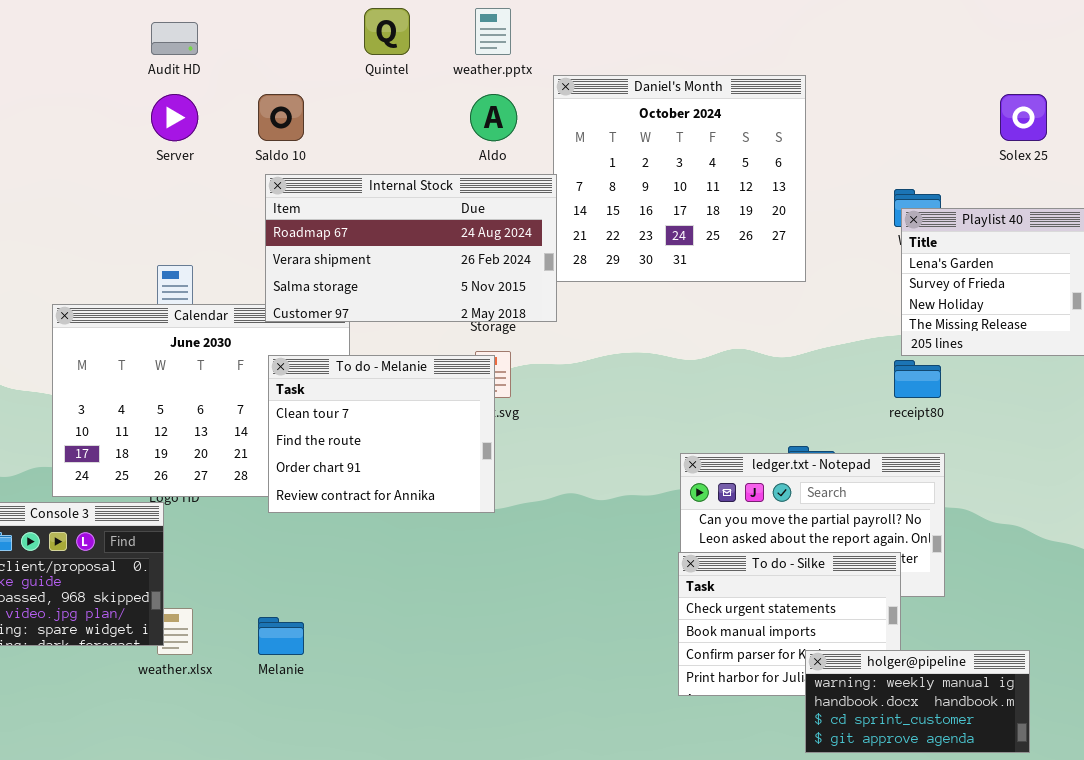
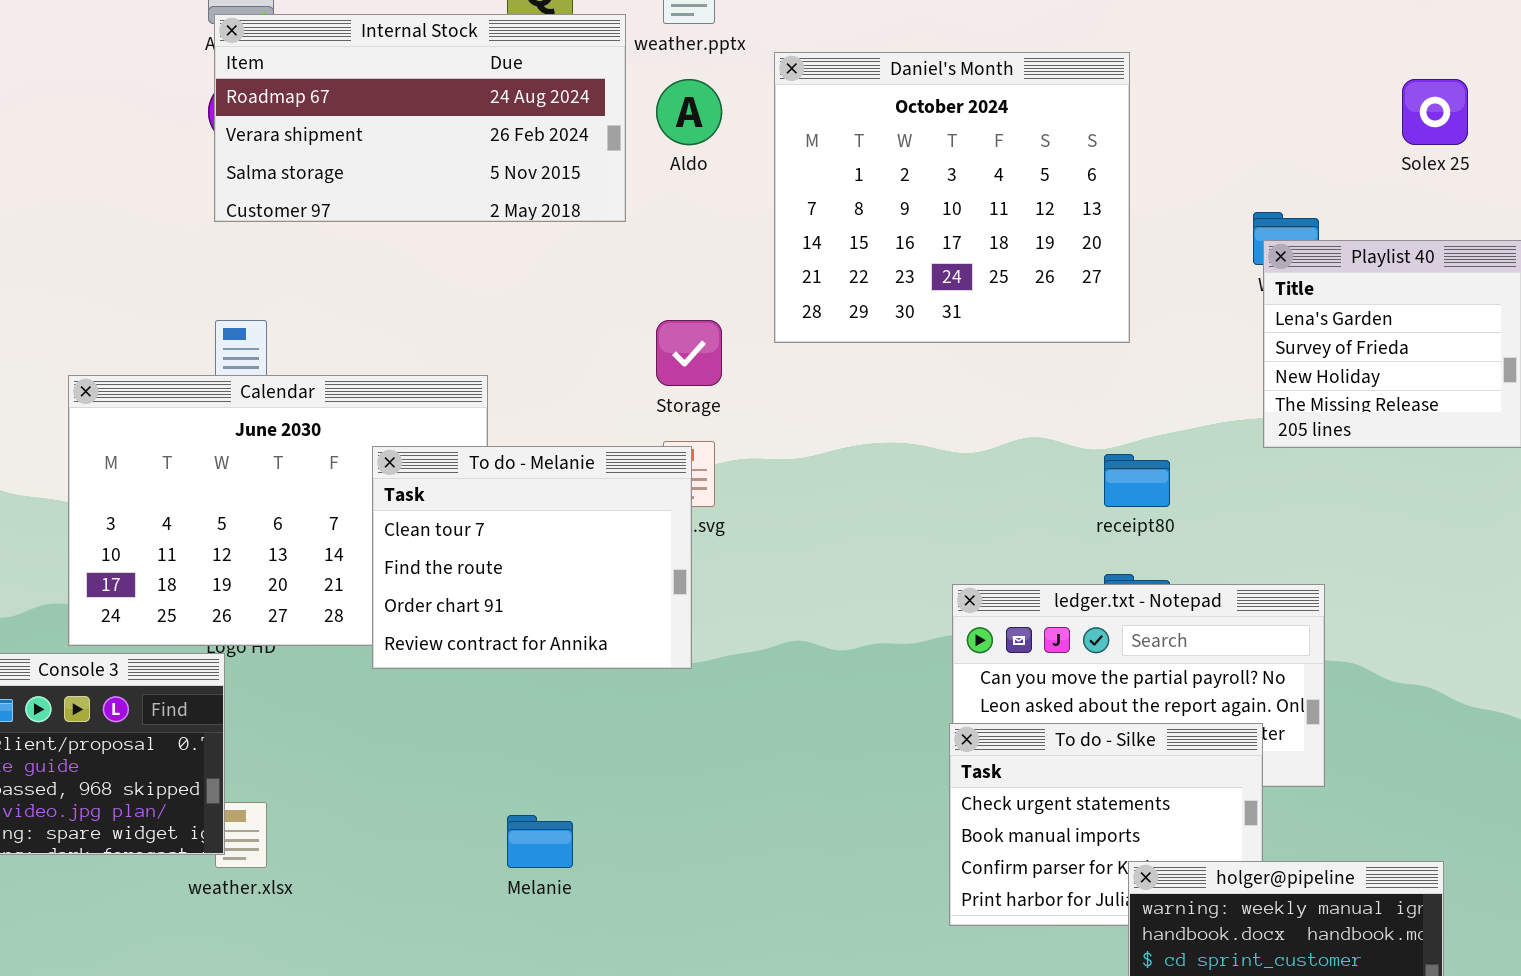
Internal Stock: [265,174,557,322] -> [214,14,626,222], moved
receipt80: [894,360,941,398] -> [1104,454,1170,507], moved
Melanie: [258,617,304,655] -> [507,815,573,868], moved

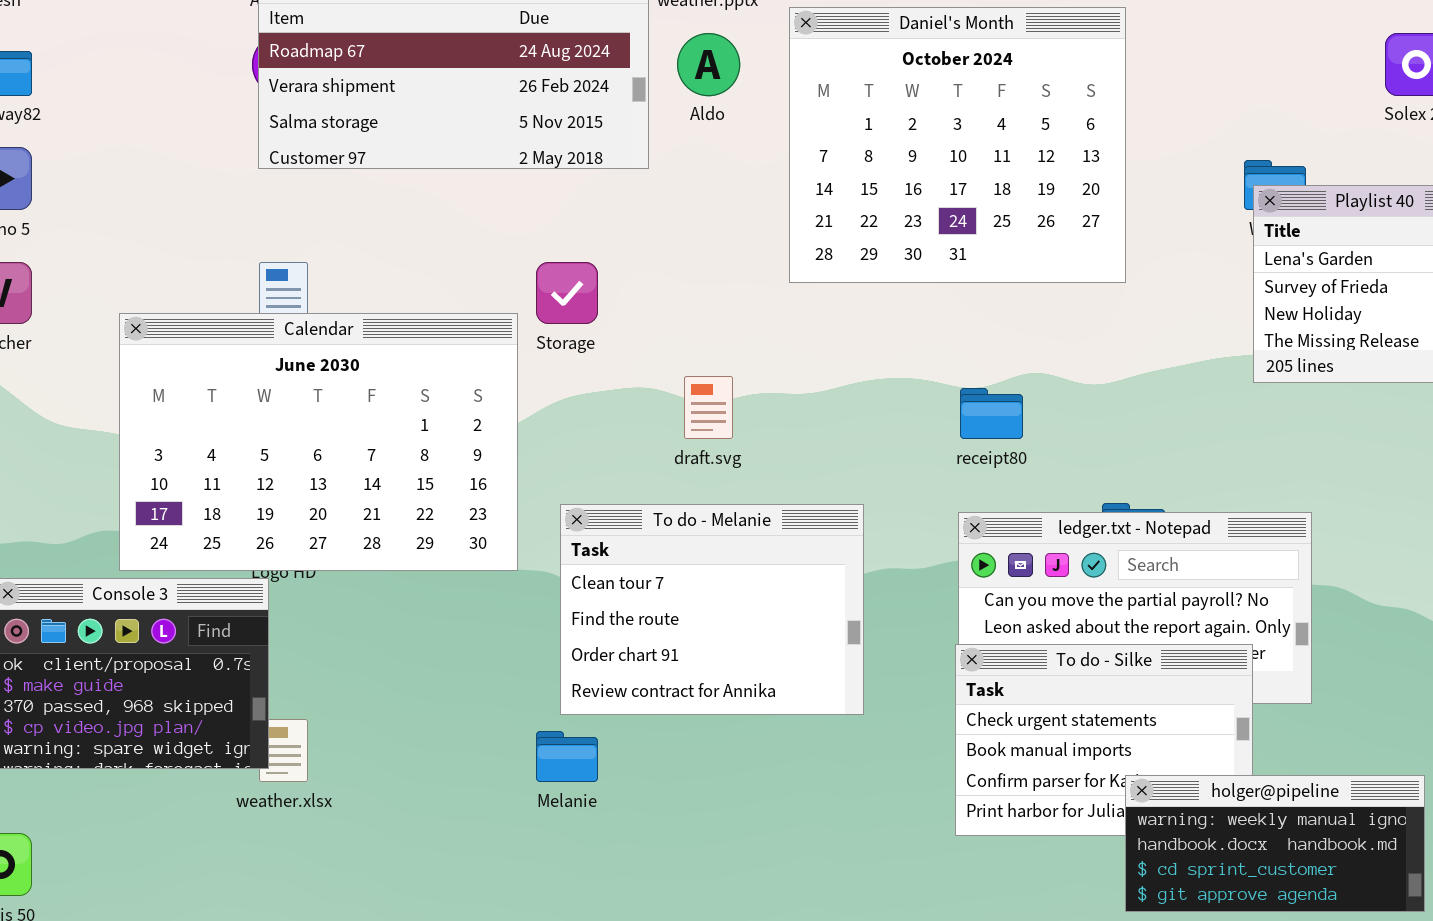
Storage: [656,320,722,386] -> [536,262,598,324], moved
To do - Melanie: [372,446,692,669] -> [560,504,864,715], moved
receipt80: [1104,454,1170,507] -> [960,388,1023,439], moved

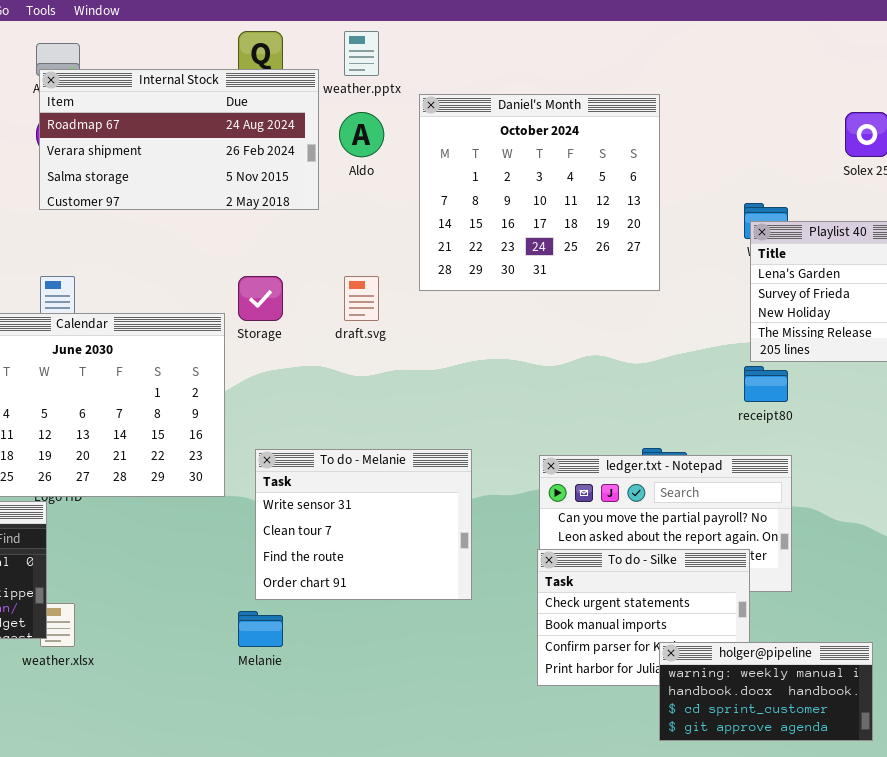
draft.svg: [684,376,733,439] -> [344,276,379,321], moved
receipt80: [960,388,1023,439] -> [744,366,788,402], moved
To do - Melanie: [560,504,864,715] -> [255,449,472,600], scrolled up 1 row

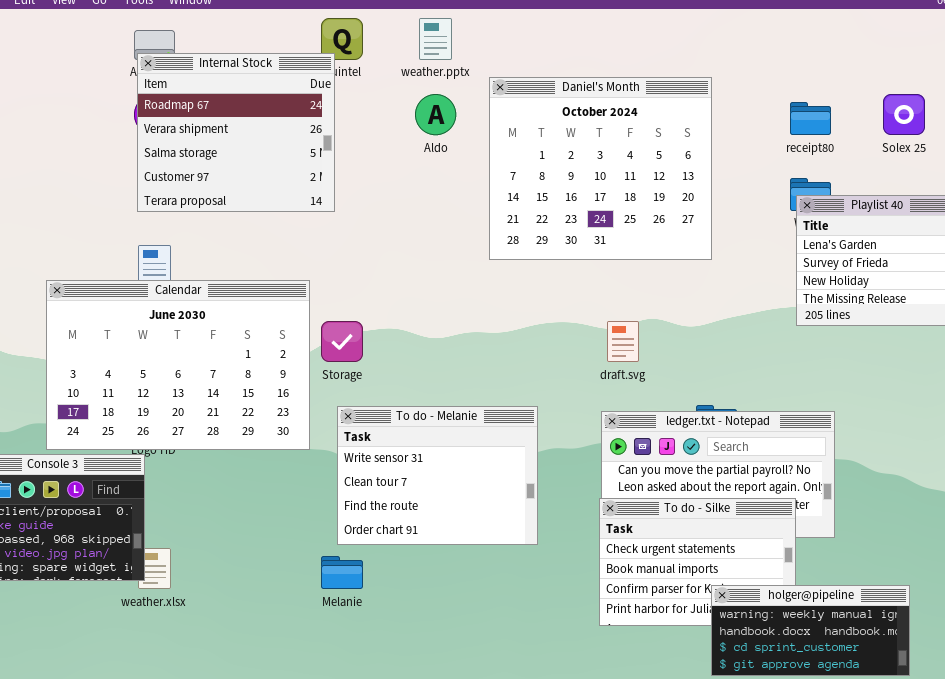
Internal Stock: [39,69,319,210] -> [137,53,335,212], resized
Storage: [238,276,283,321] -> [321,321,363,362], moved
draft.svg: [344,276,379,321] -> [607,321,639,362], moved
receipt80: [744,366,788,402] -> [790,102,831,135], moved

